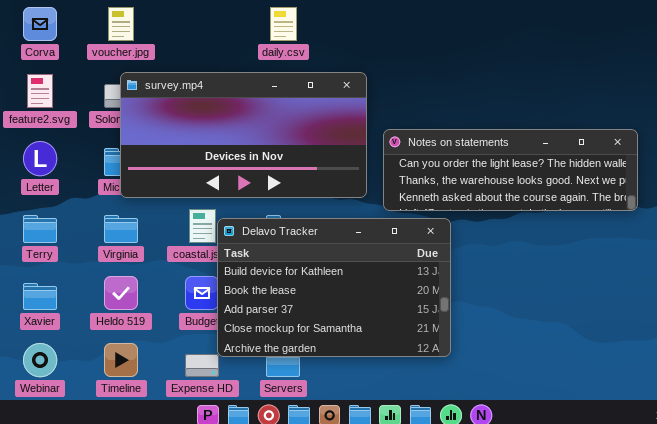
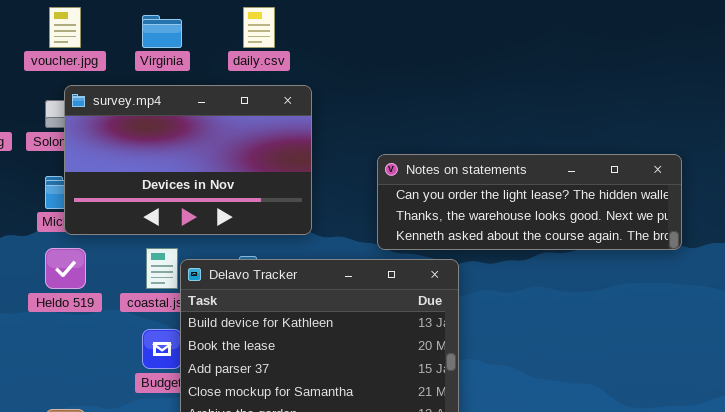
survey.mp4: [120,72,367,198] -> [64,85,312,235], resized
Virginia: [104,215,138,243] -> [142,15,182,48], moved
Heldo 519: [104,276,138,310] -> [45,248,86,289], moved

